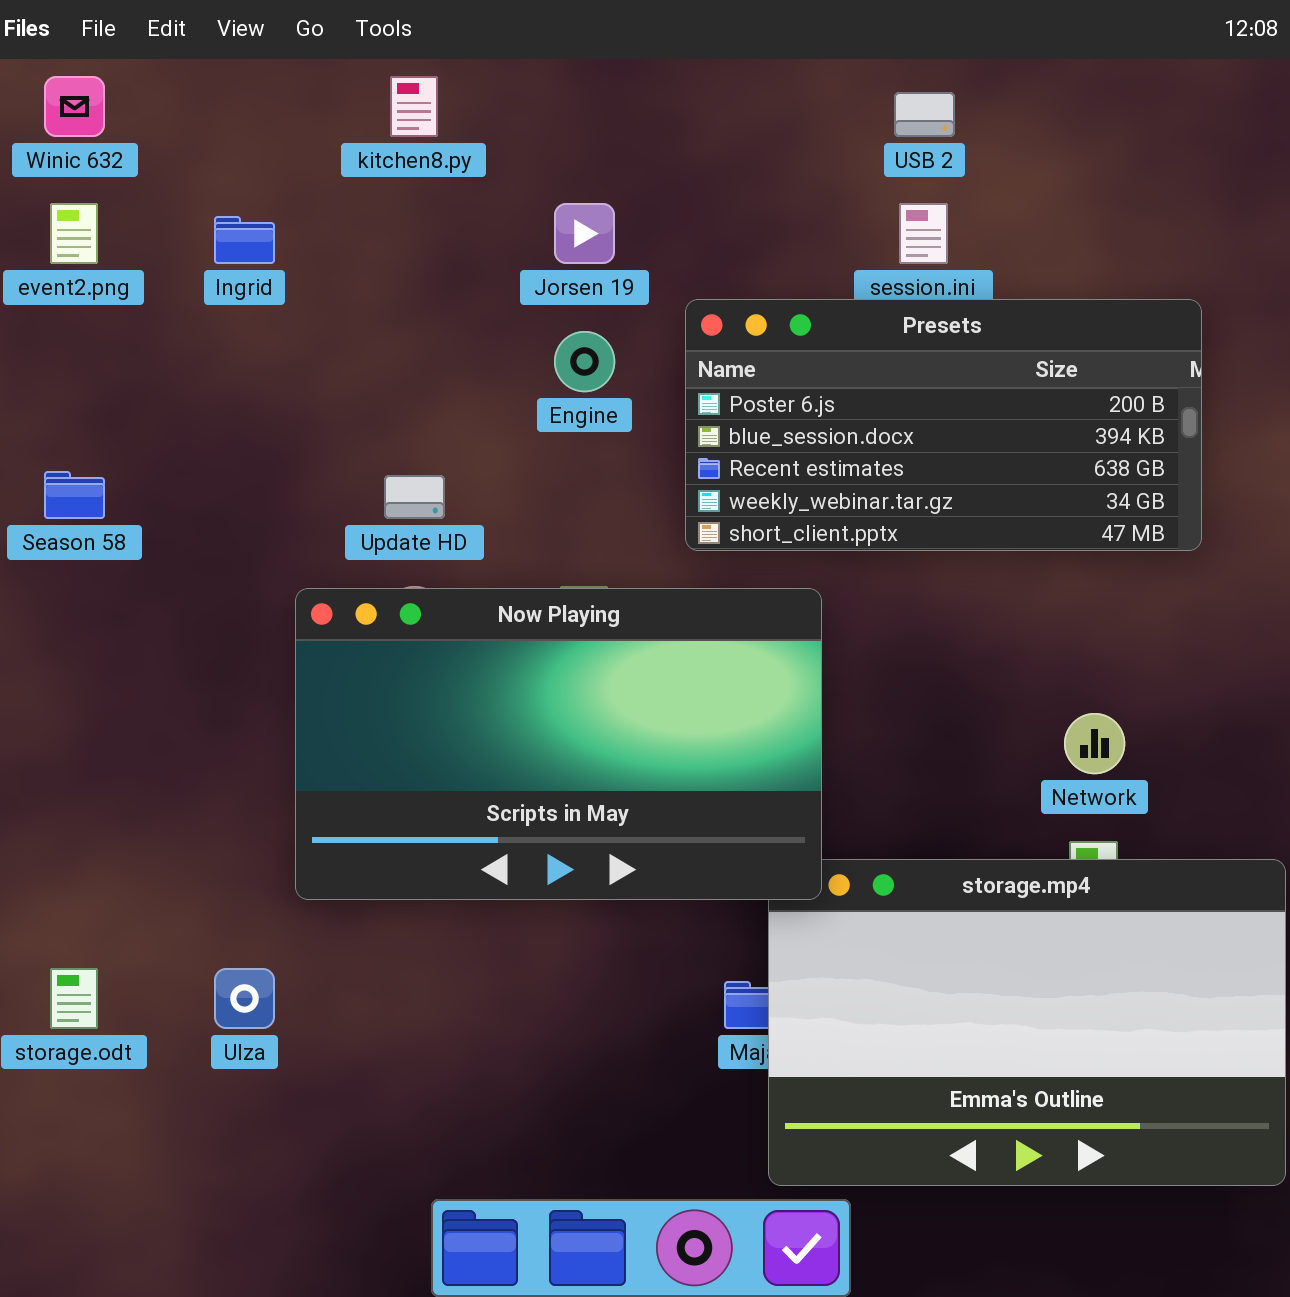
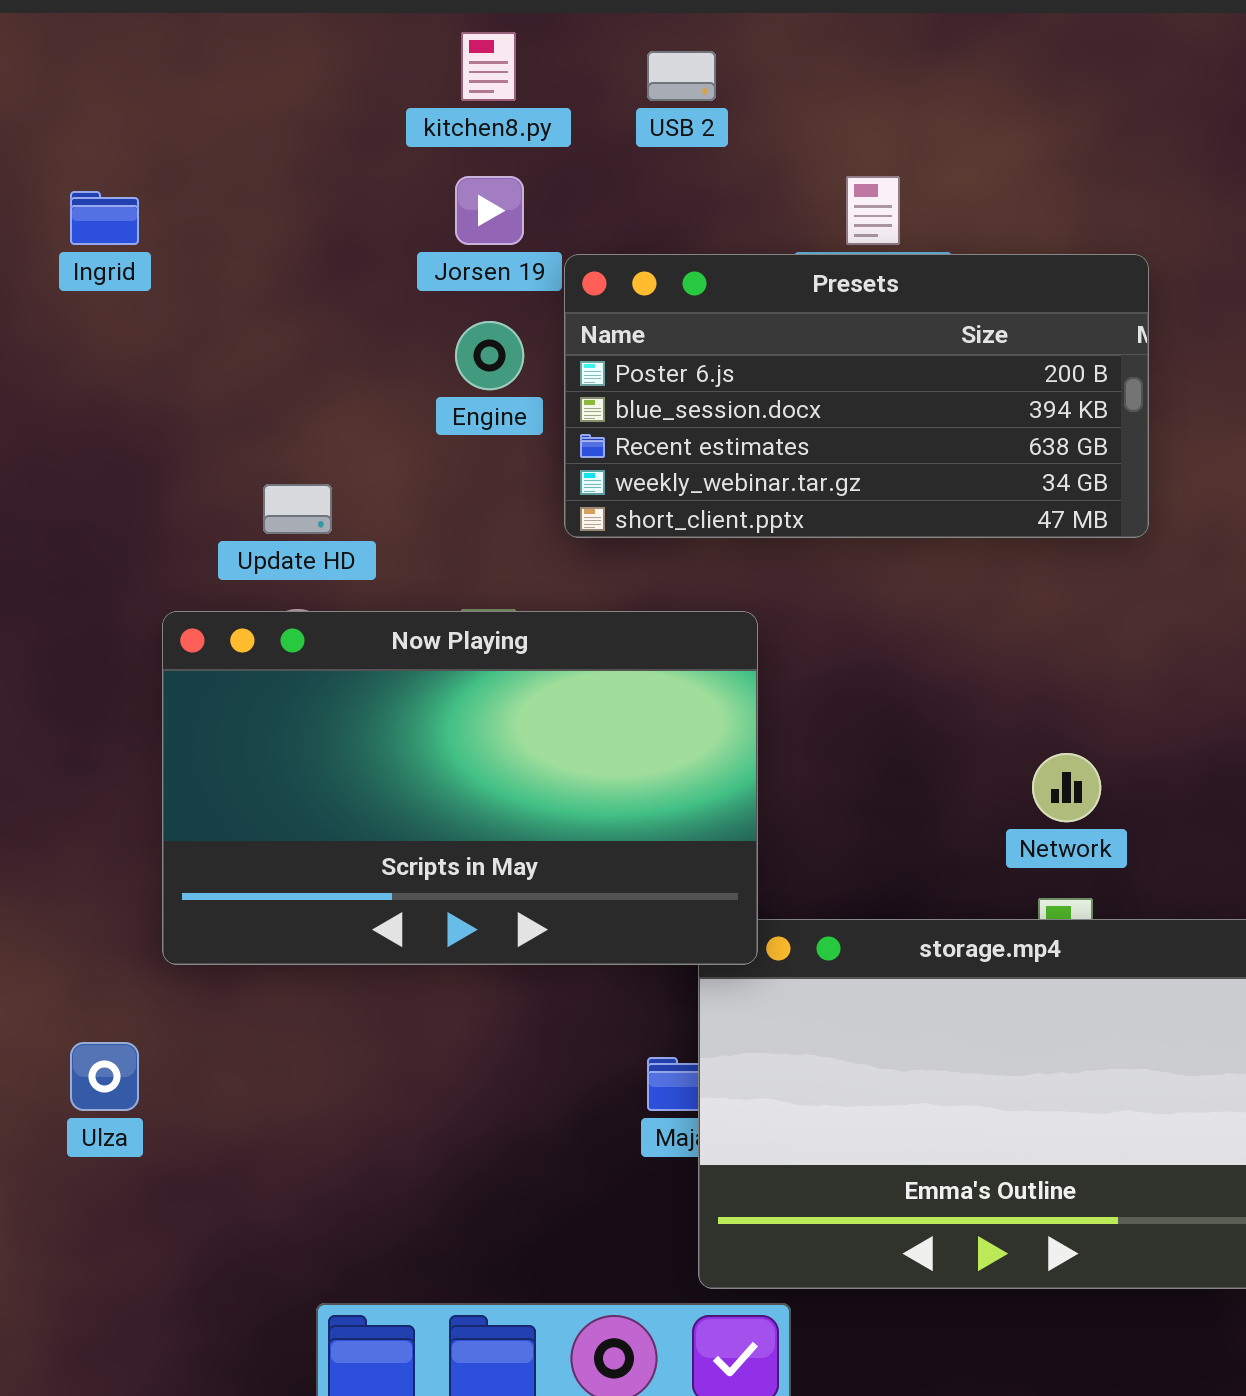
kitchen8.py: [390,76,438,137] -> [461,32,516,101], moved
USB 2: [894,92,955,137] -> [647,51,716,101], moved
Presets: [685,299,1202,551] -> [564,254,1149,538], moved

